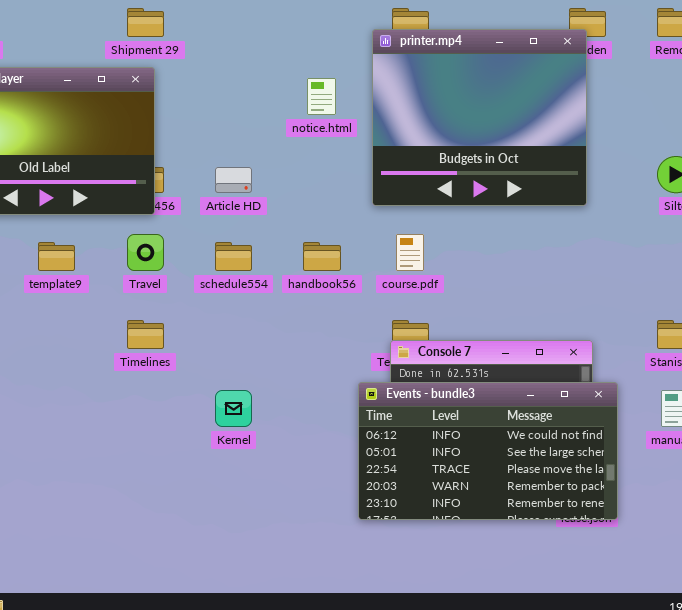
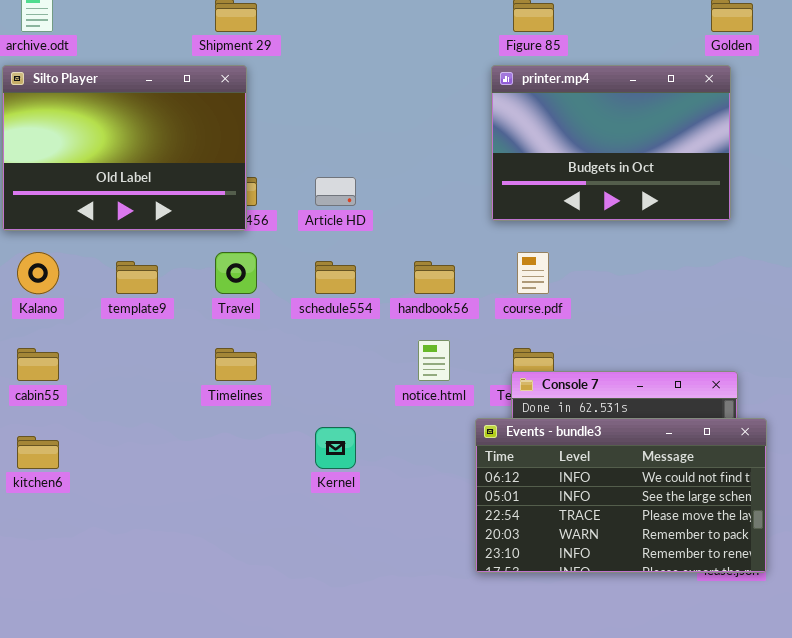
printer.mp4: [372,29,587,206] -> [491,65,731,221], resized
notice.html: [307,78,336,115] -> [418,340,450,381], moved

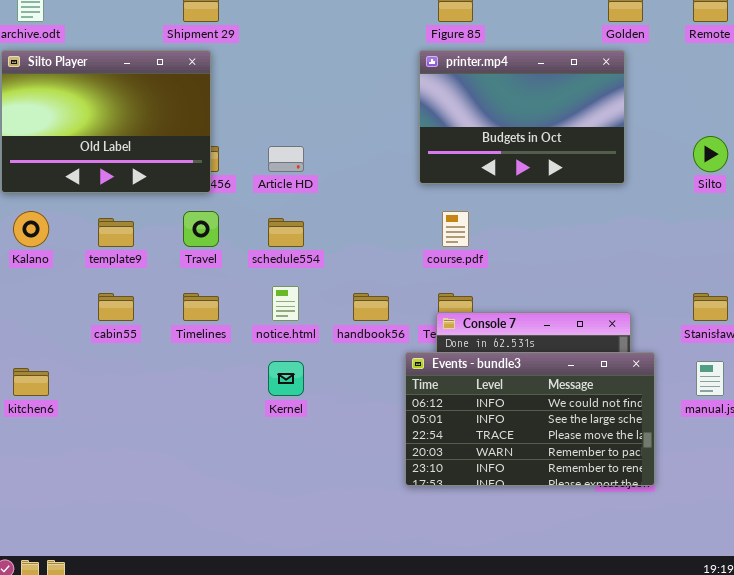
handbook56: [414,261,455,294] -> [353,293,389,321], moved
notice.html: [418,340,450,381] -> [272,286,299,321], moved
cabin55: [17,348,59,381] -> [98,293,134,321], moved

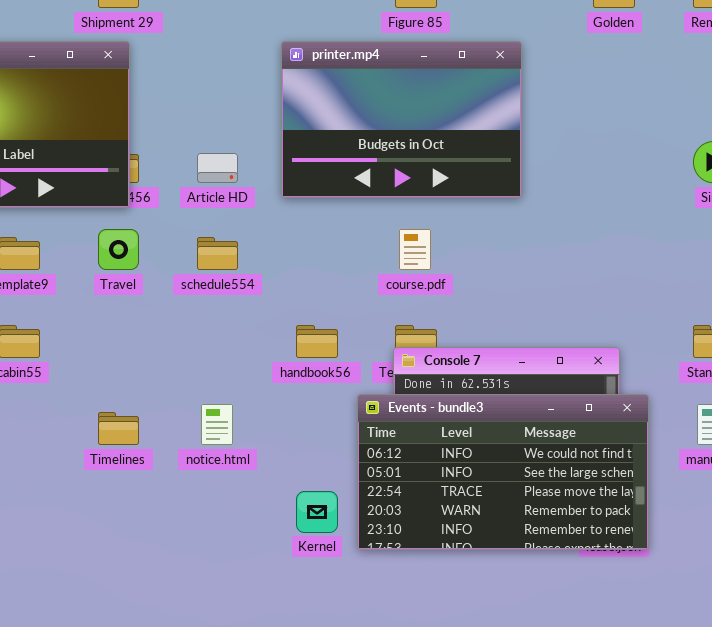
printer.mp4: [419,50,625,184] -> [281,41,522,198], moved
notice.html: [272,286,299,321] -> [201,404,233,445], moved
Timelines: [183,293,219,321] -> [98,412,139,445], moved
Kernel: [268,361,304,396] -> [296,491,338,533], moved

